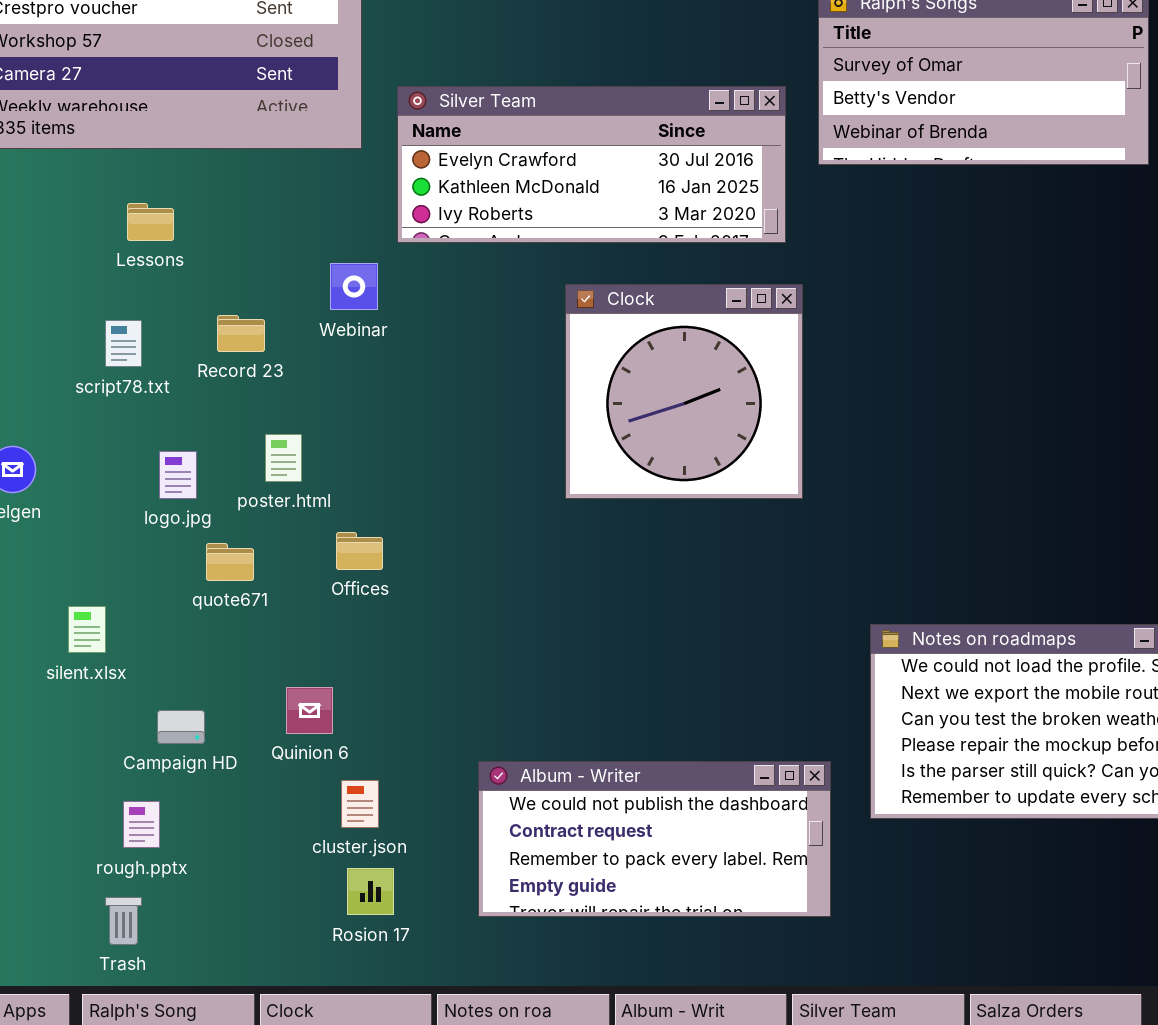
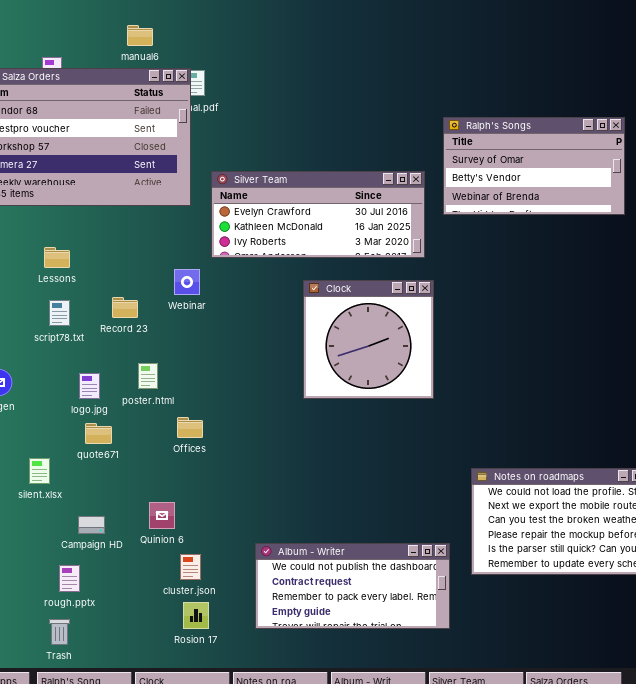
Lessons: [127,203,174,241] -> [44,247,70,268], moved
quote671: [206,543,254,581] -> [85,423,112,444], moved

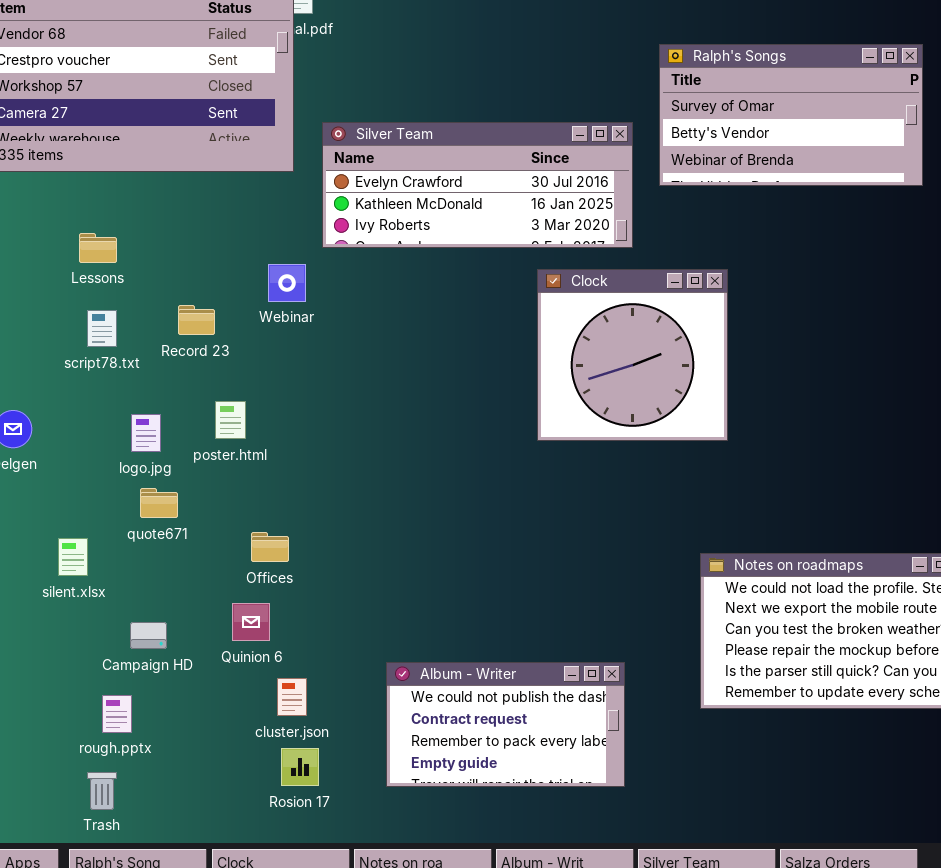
Clock: [303,280,434,399] -> [537,269,728,441], moved
Offices: [177,417,203,438] -> [251,532,289,562], moved
Album - Writer: [255,543,450,629] -> [386,662,625,787], resized

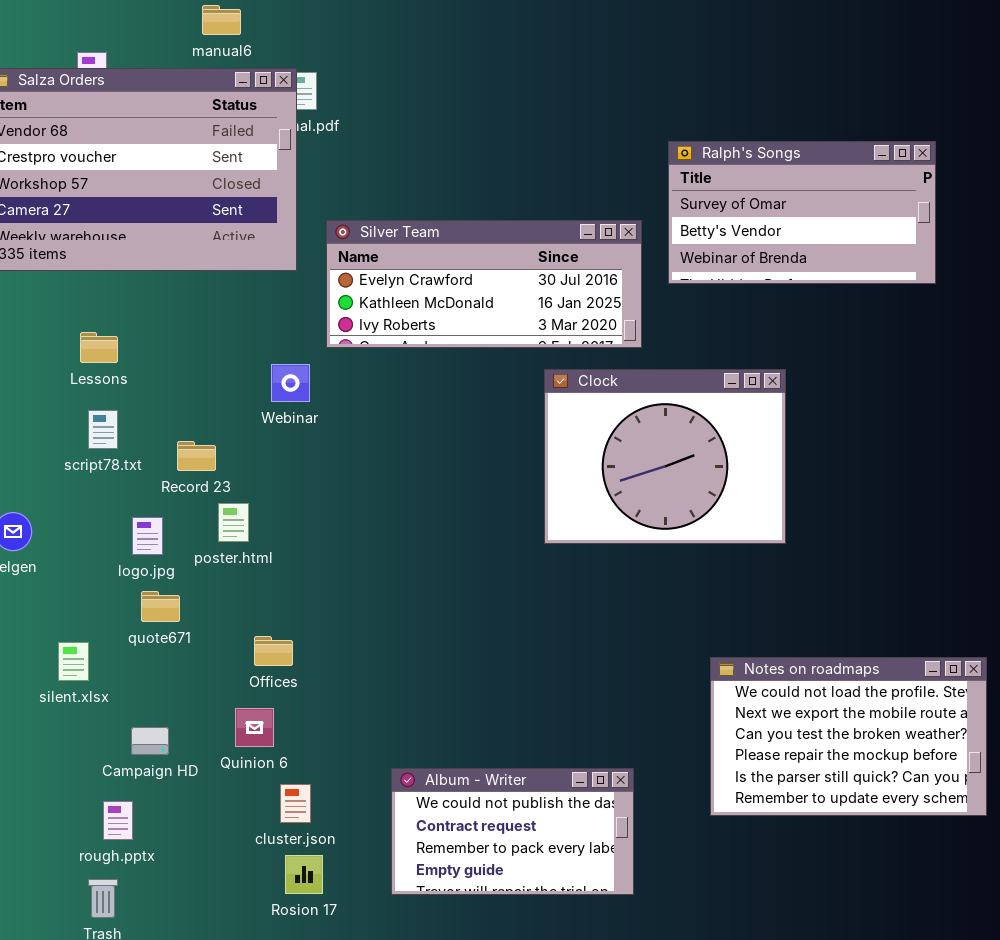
Clock: [537,269,728,441] -> [544,369,786,544], resized
Record 23: [178,305,215,335] -> [177,441,216,471], moved

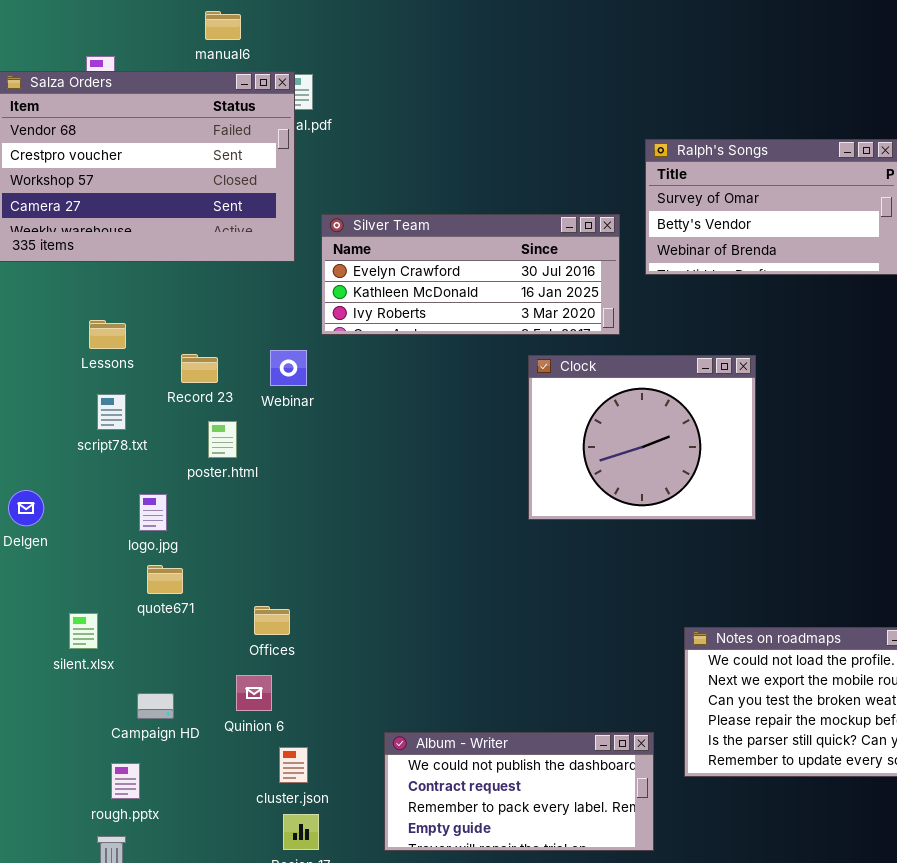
Record 23: [177,441,216,471] -> [181,354,218,383], moved
poster.html: [218,503,249,542] -> [208,421,237,458], moved
Album - Writer: [391,768,634,895] -> [384,732,654,851], resized

